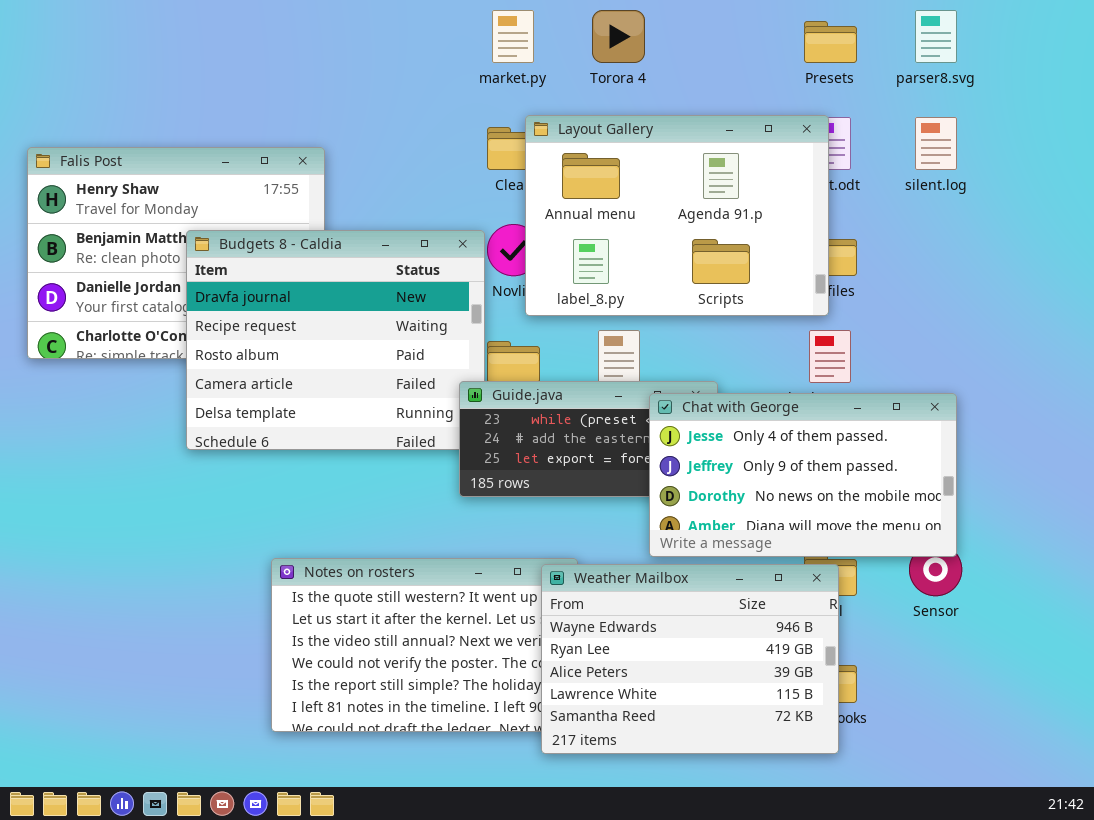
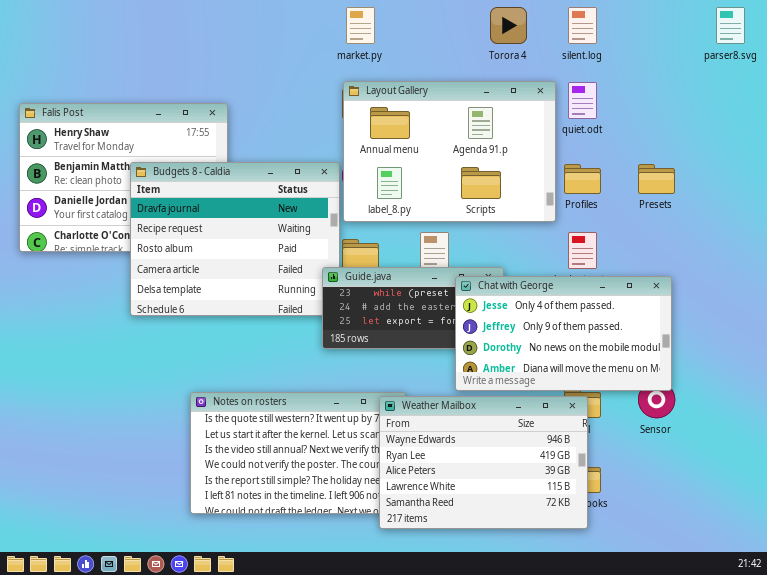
Torora 4: [592,10,645,63] -> [490,7,527,44], moved
parser8.svg: [915,10,957,63] -> [716,7,745,44], moved
Presets: [804,21,857,63] -> [638,164,675,194], moved
Layout Gallery: [525,115,829,316] -> [343,81,556,222], moved
silent.log: [915,117,957,170] -> [568,7,597,44], moved

